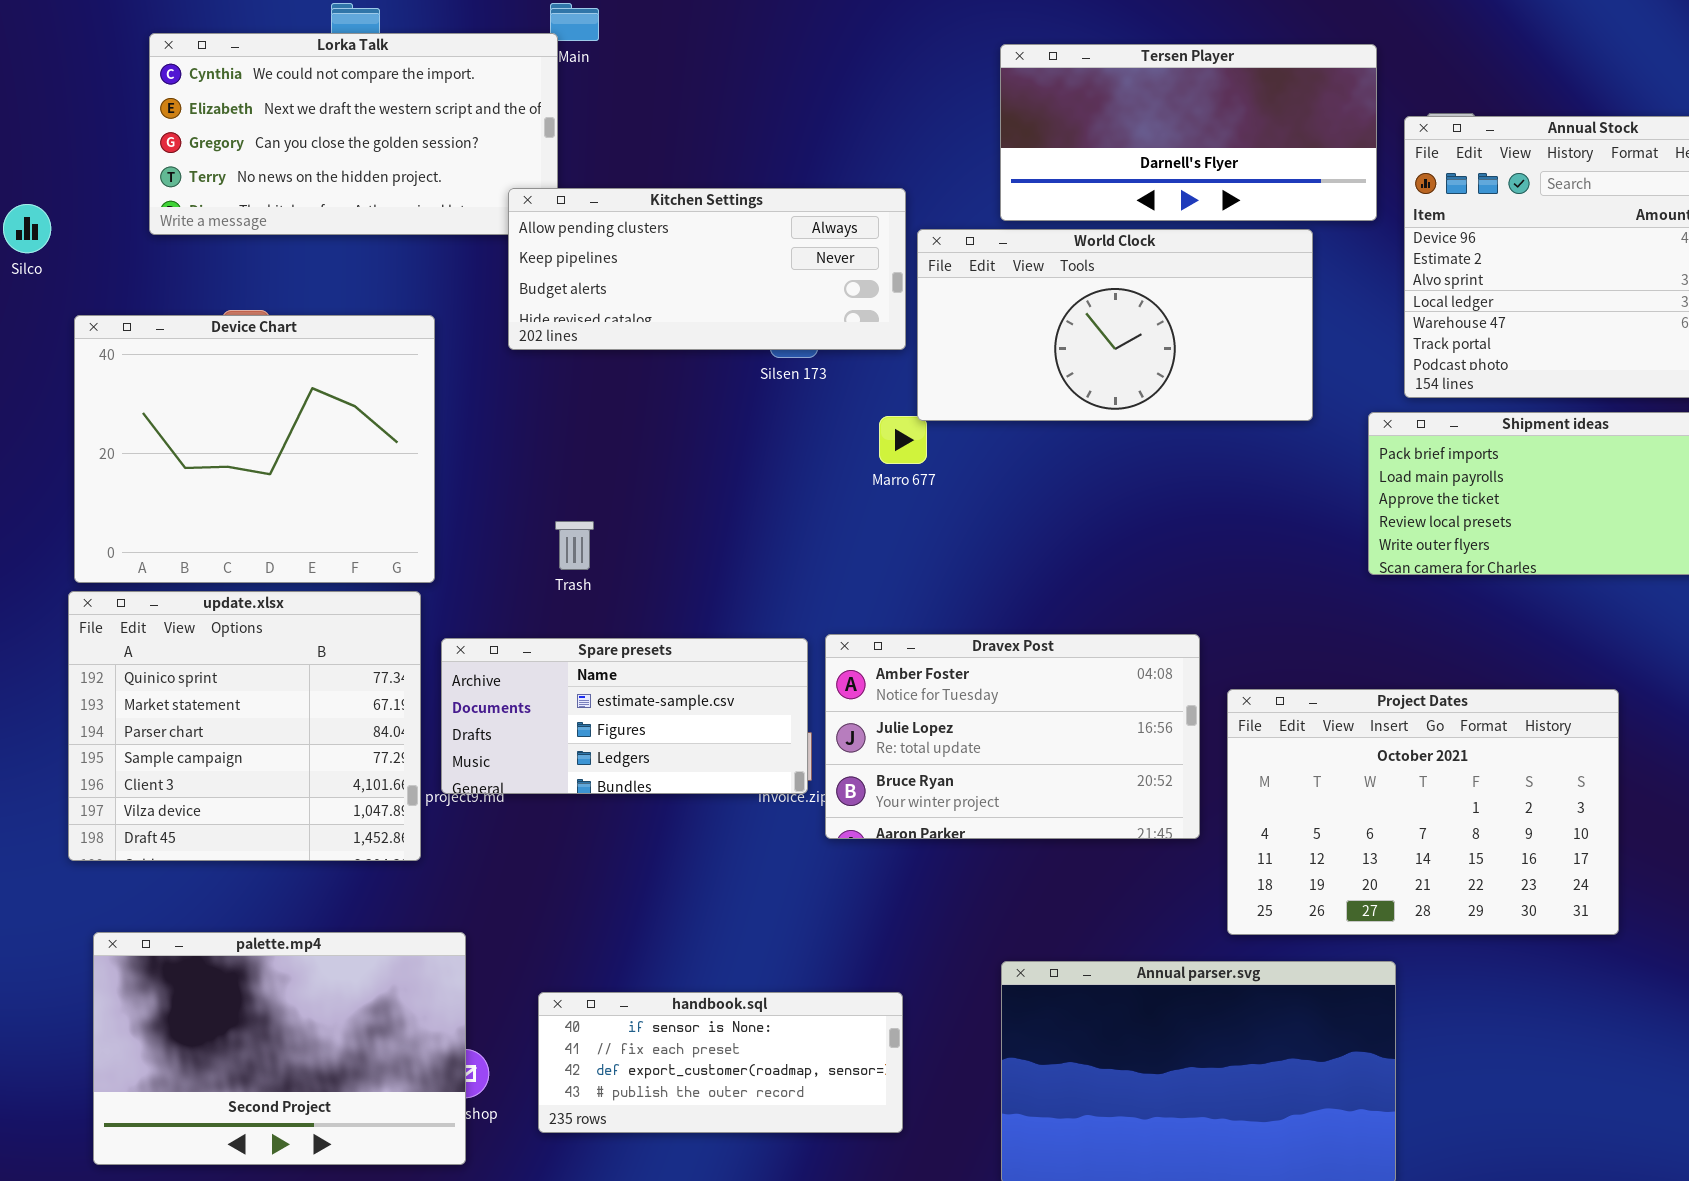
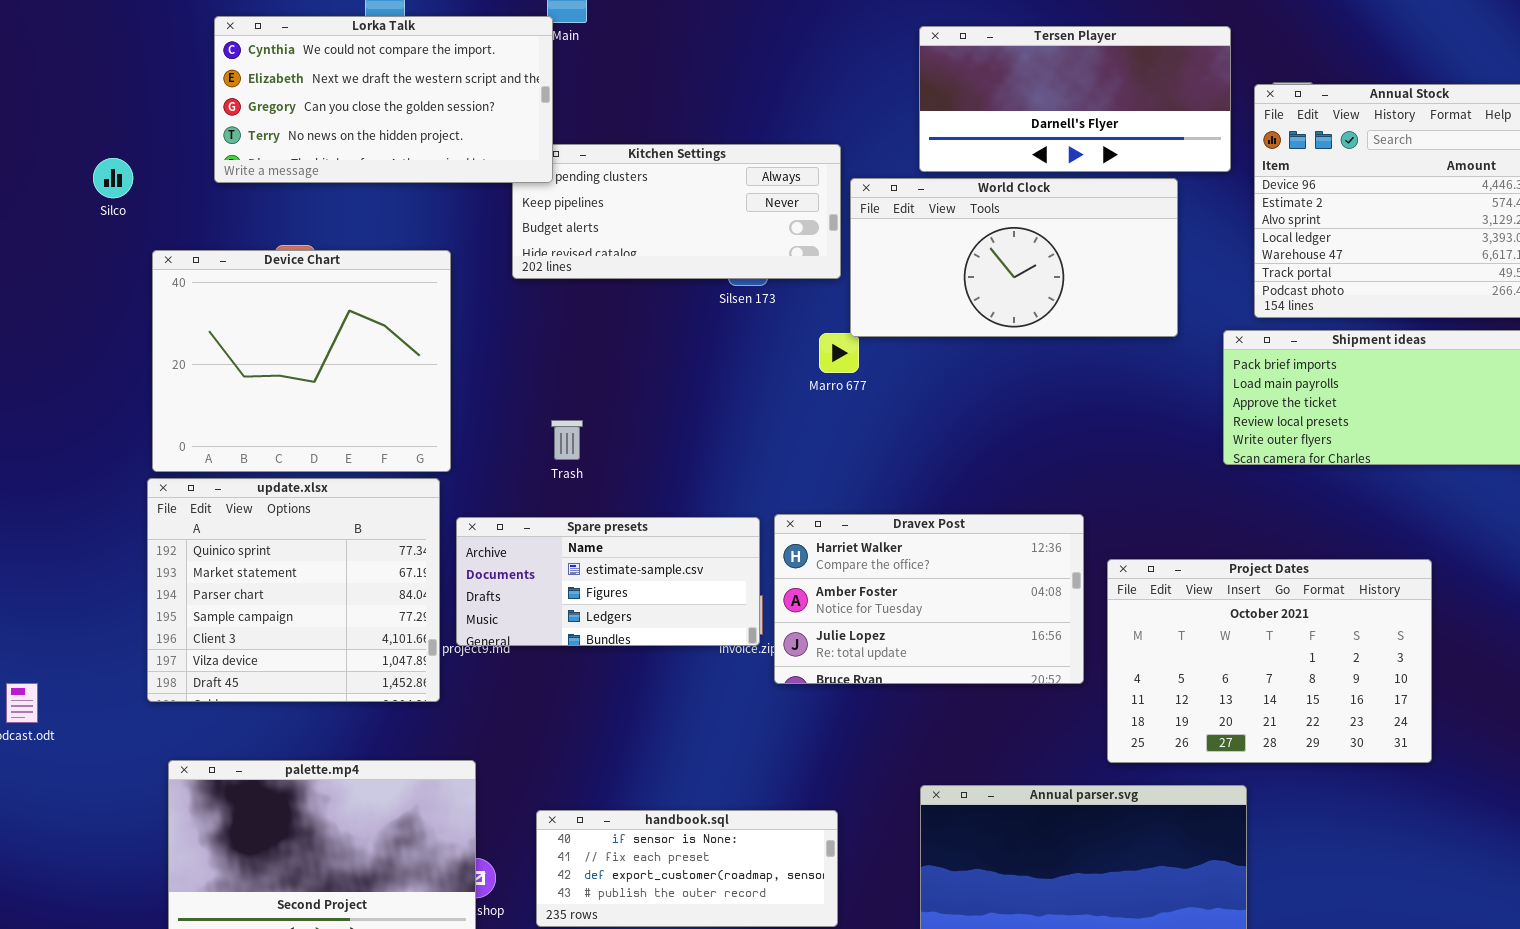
Lorka Talk: [149,33,558,235] -> [214,16,553,183], raised
Dravex Post: [825,634,1200,839] -> [774,514,1084,684], scrolled up 1 row

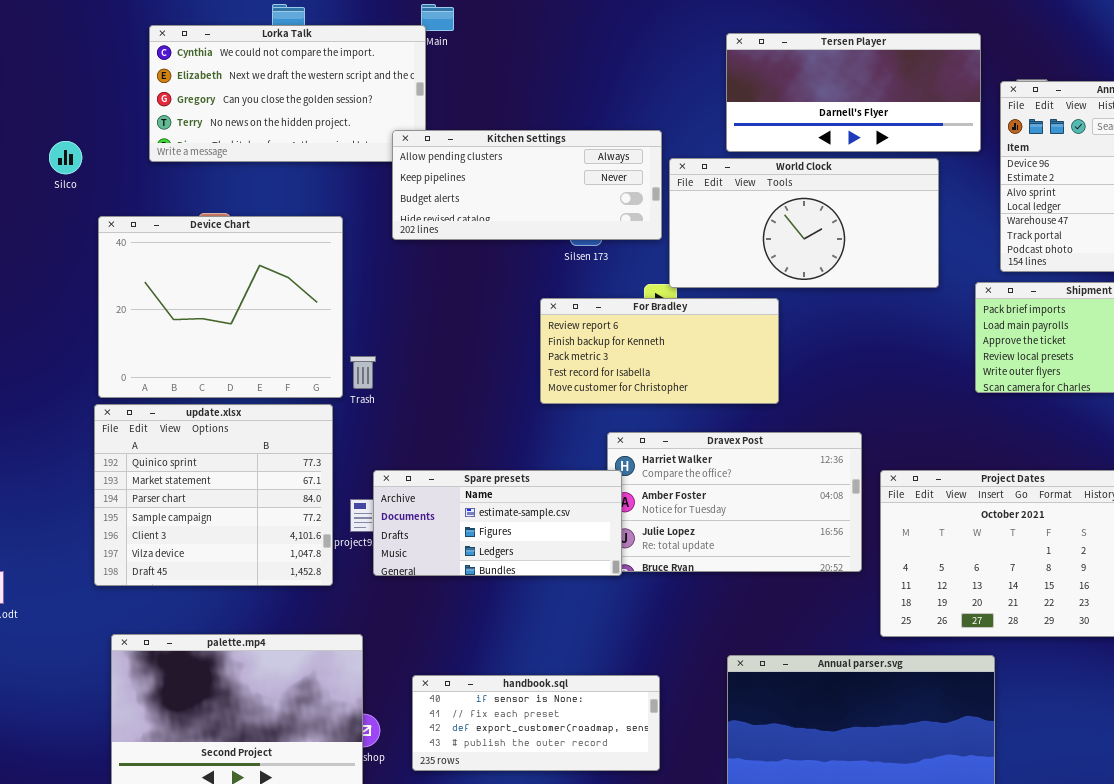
Kitchen Settings: [512,144,841,279] -> [392,130,662,240], raised
For Bradley: none -> [540,298,779,404], opened
Trash: [551,420,583,460] -> [350,356,376,389], moved
Spare presets: [456,517,760,646] -> [373,470,622,576], moved

